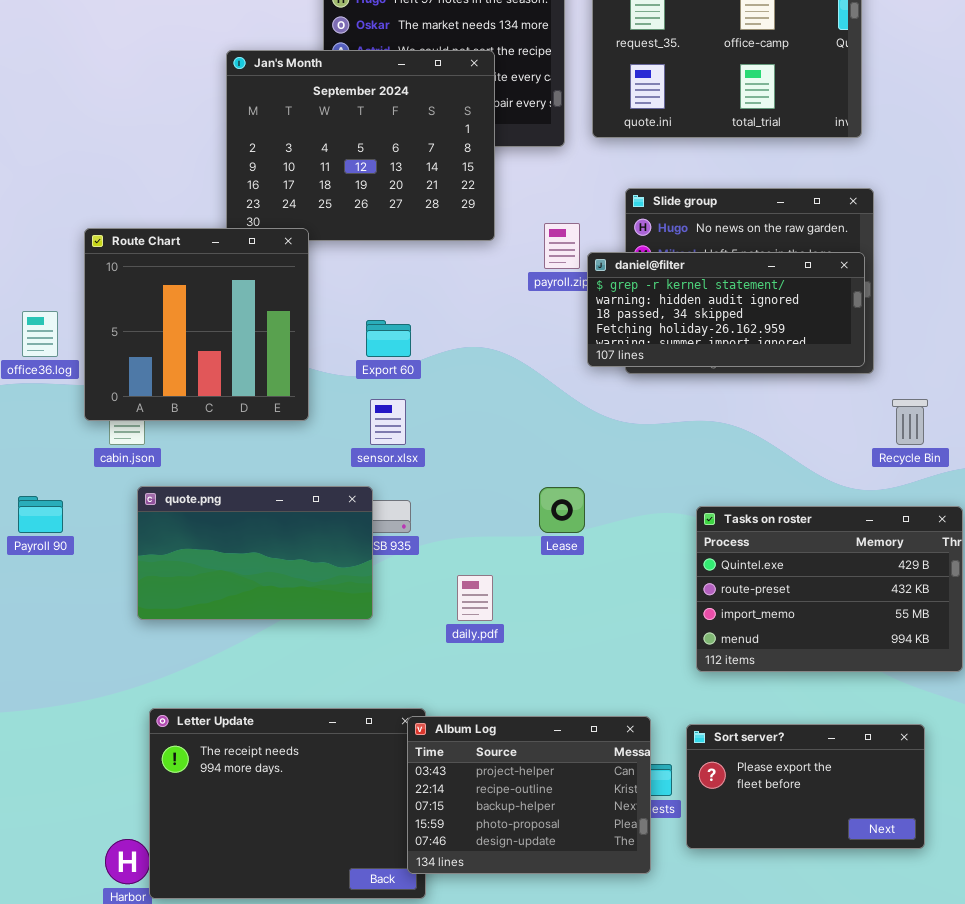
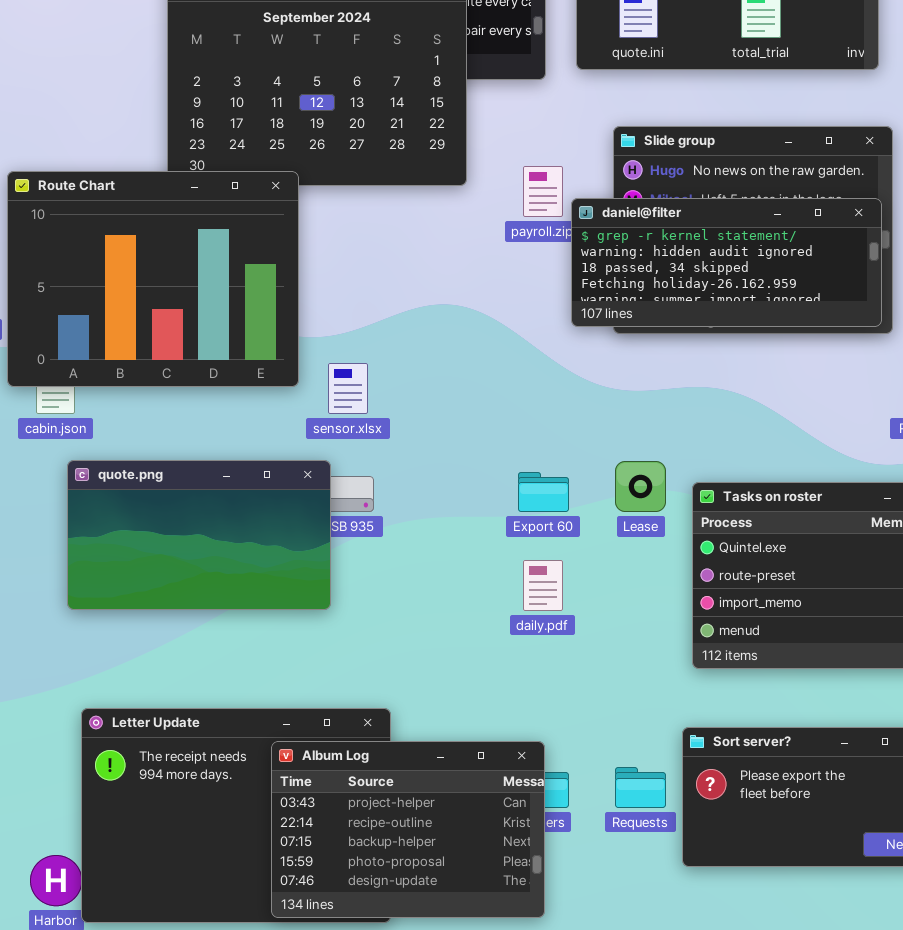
Route Chart: [84,228,309,421] -> [7,171,299,387], resized
Export 60: [366,320,411,357] -> [518,472,569,512], moved
Lease: [539,487,585,533] -> [615,461,666,512], moved
daily.pdf: [457,575,493,621] -> [523,560,563,611], moved
Album Log: [407,716,651,874] -> [271,741,545,918], moved

